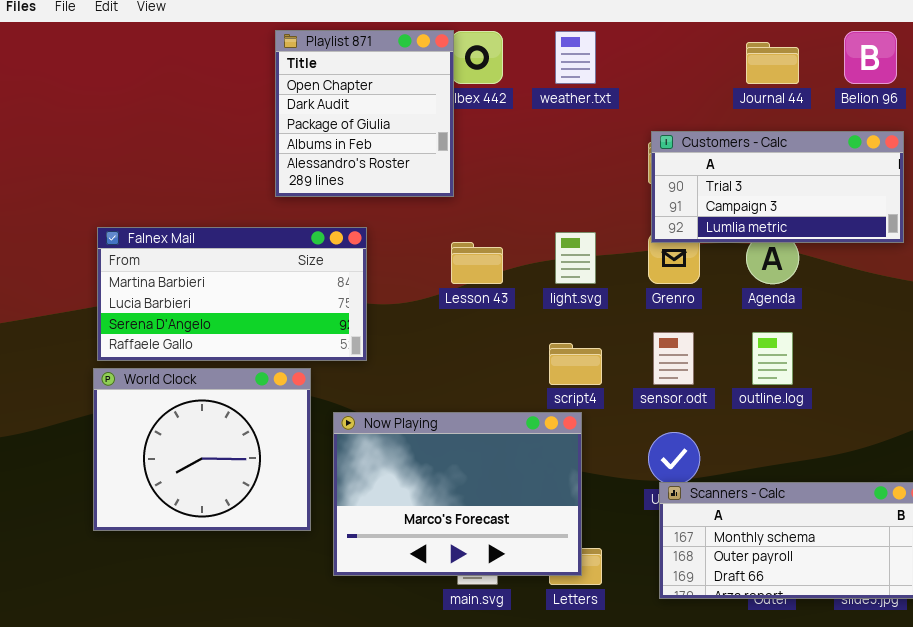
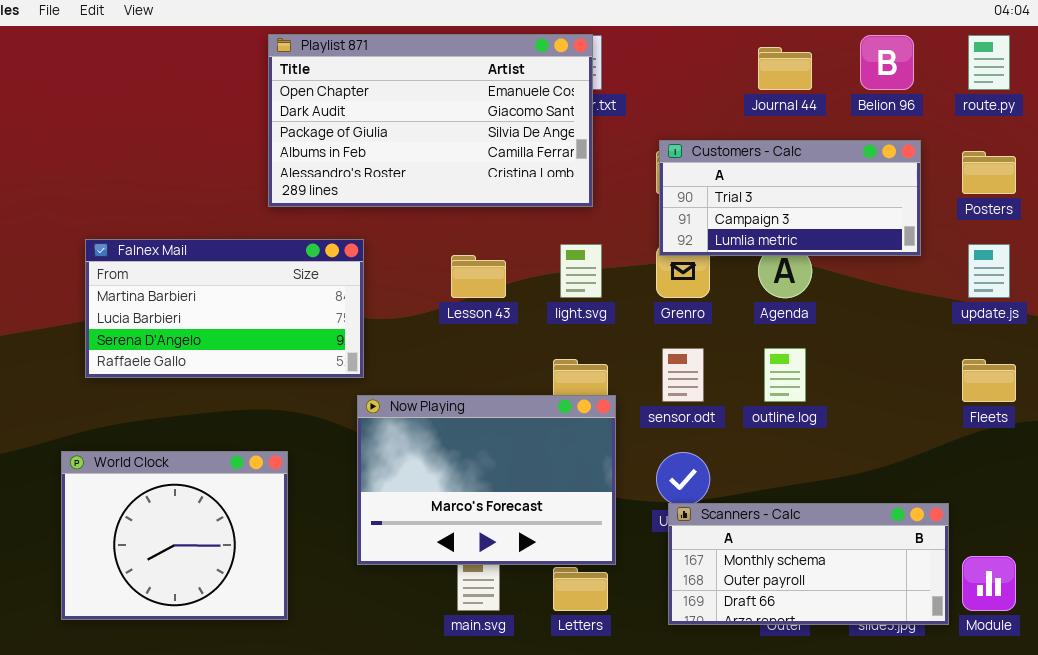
Playlist 871: [275,30,454,197] -> [268,34,593,207], resized
World Clock: [93,368,311,531] -> [61,451,288,620], moved
Now Playing: [333,412,582,576] -> [357,395,616,565], moved

